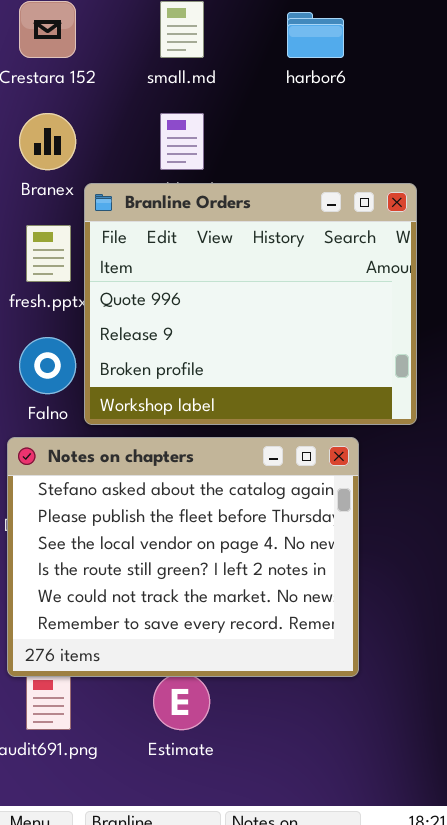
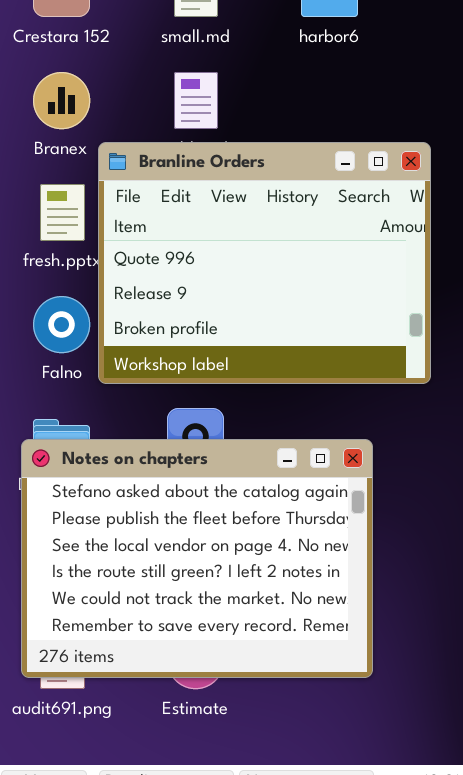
Notes on chapters: [7,437,359,677] -> [21,439,373,678], moved

